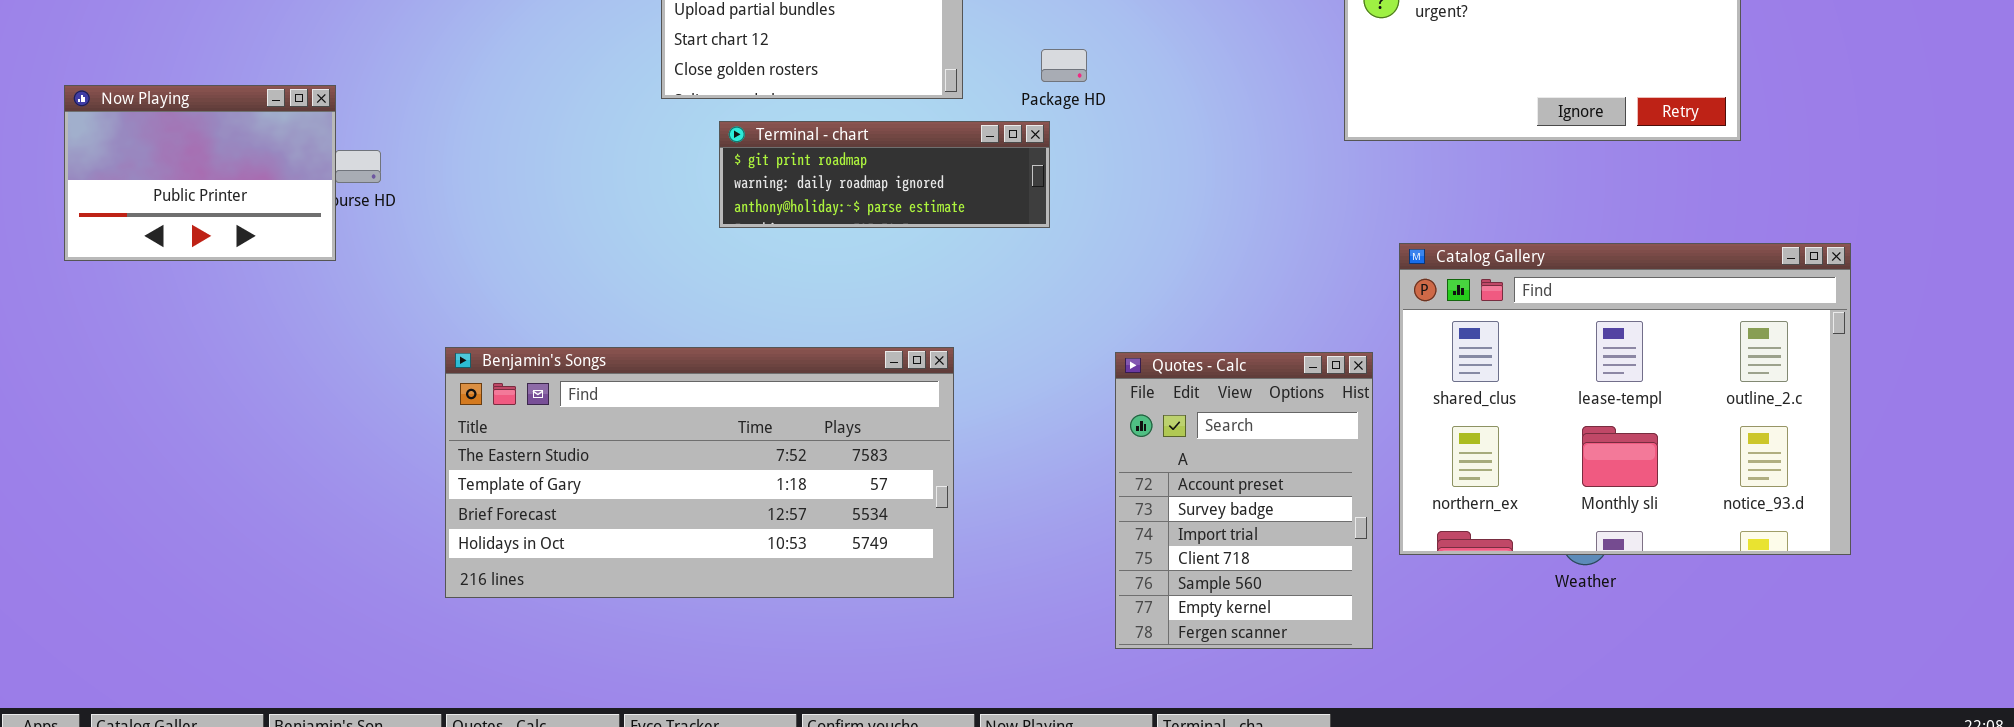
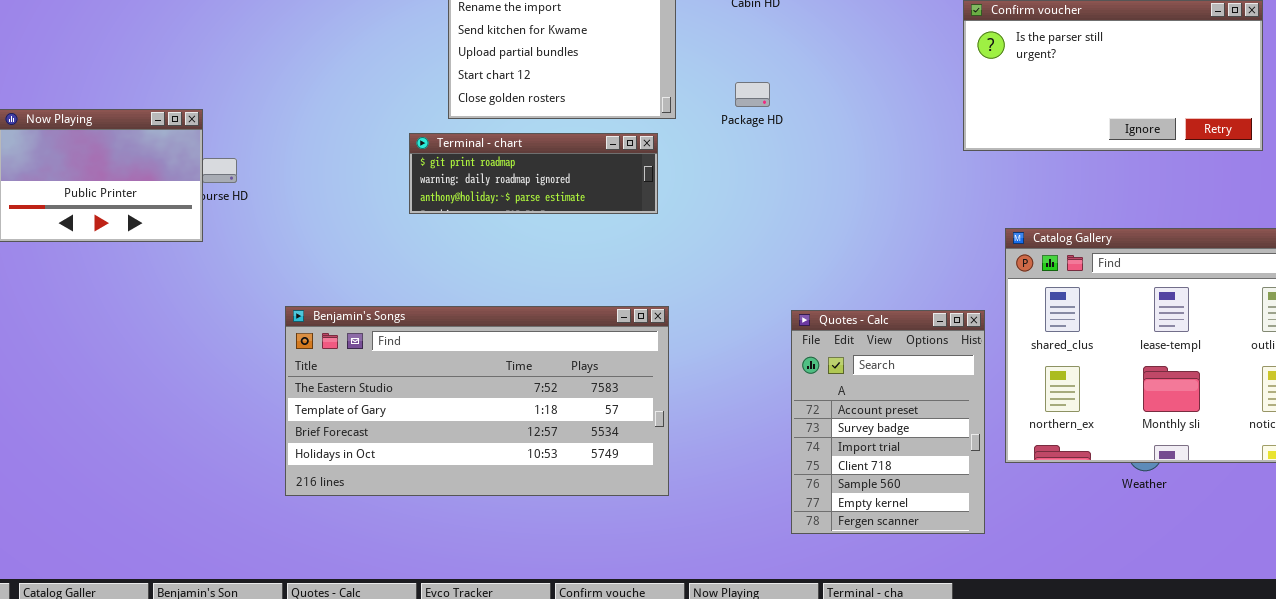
Terminal - chart: [719,121,1050,228] -> [409,133,658,214], moved

